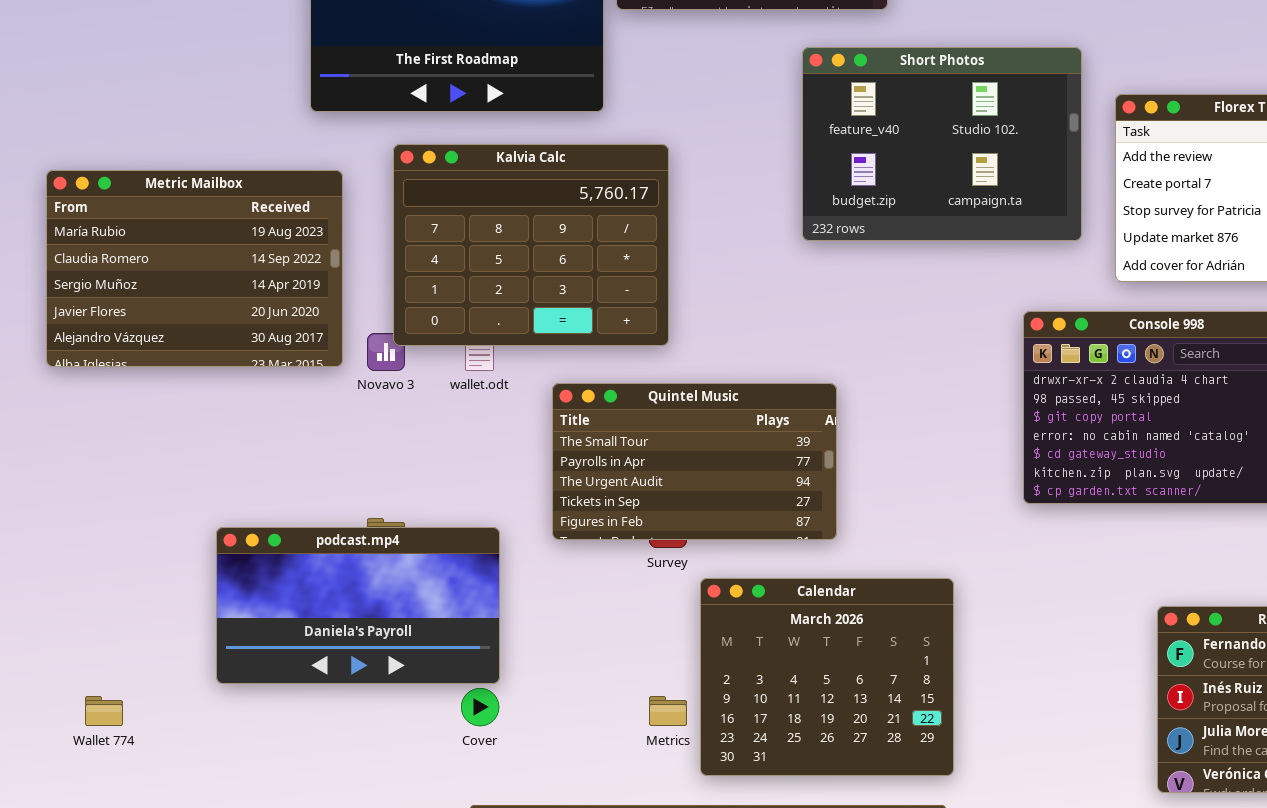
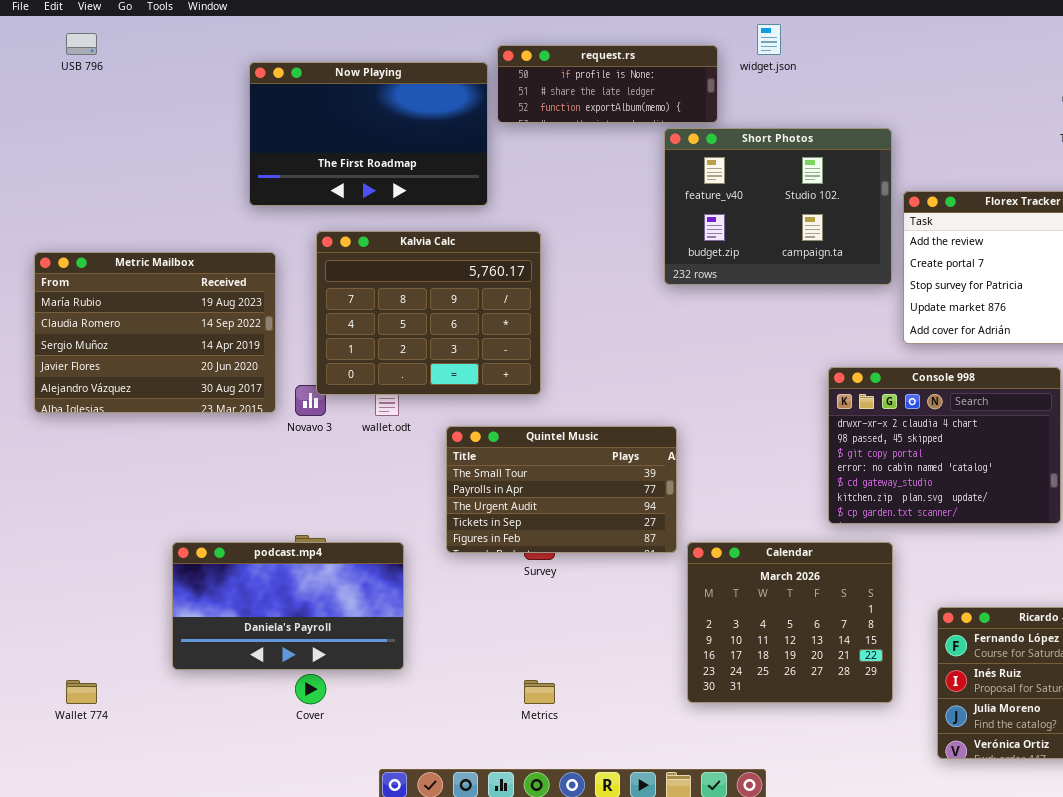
Short Photos: [802,47,1082,241] -> [664,128,892,285], moved
Calendar: [700,578,954,776] -> [687,542,893,703], moved
Cover: [461,688,499,726] -> [295,674,326,704], moved

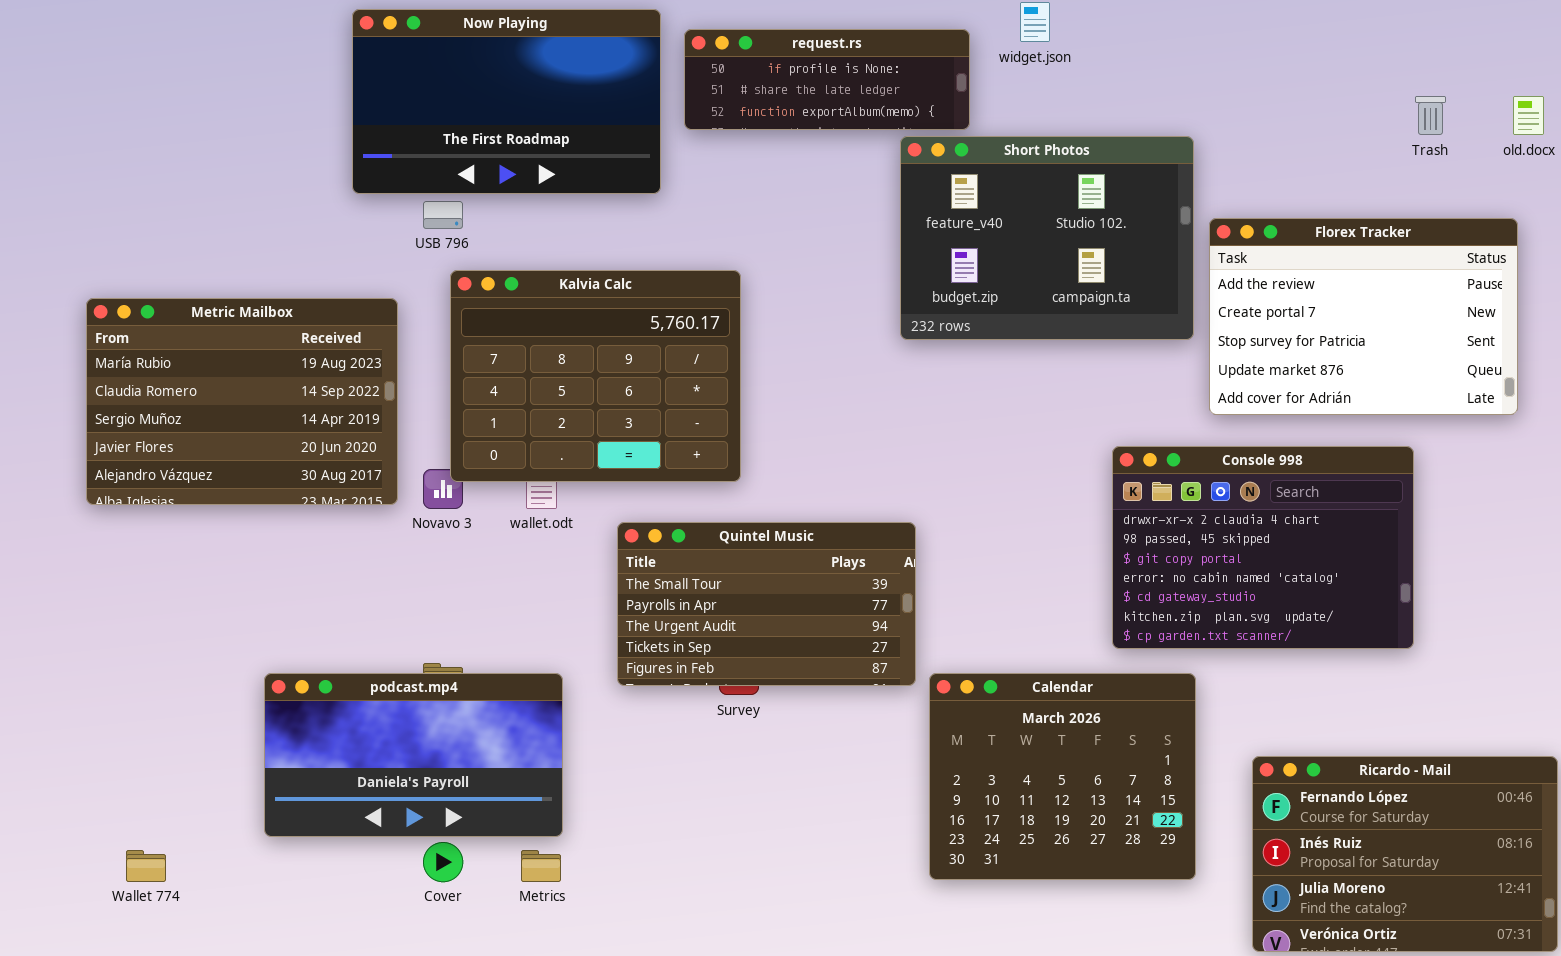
USB 796: [66,33,97,55] -> [423,201,463,229], moved
Now Playing: [249,62,488,206] -> [352,9,661,194], moved
Metrics: [524,680,555,704] -> [521,850,561,882], moved

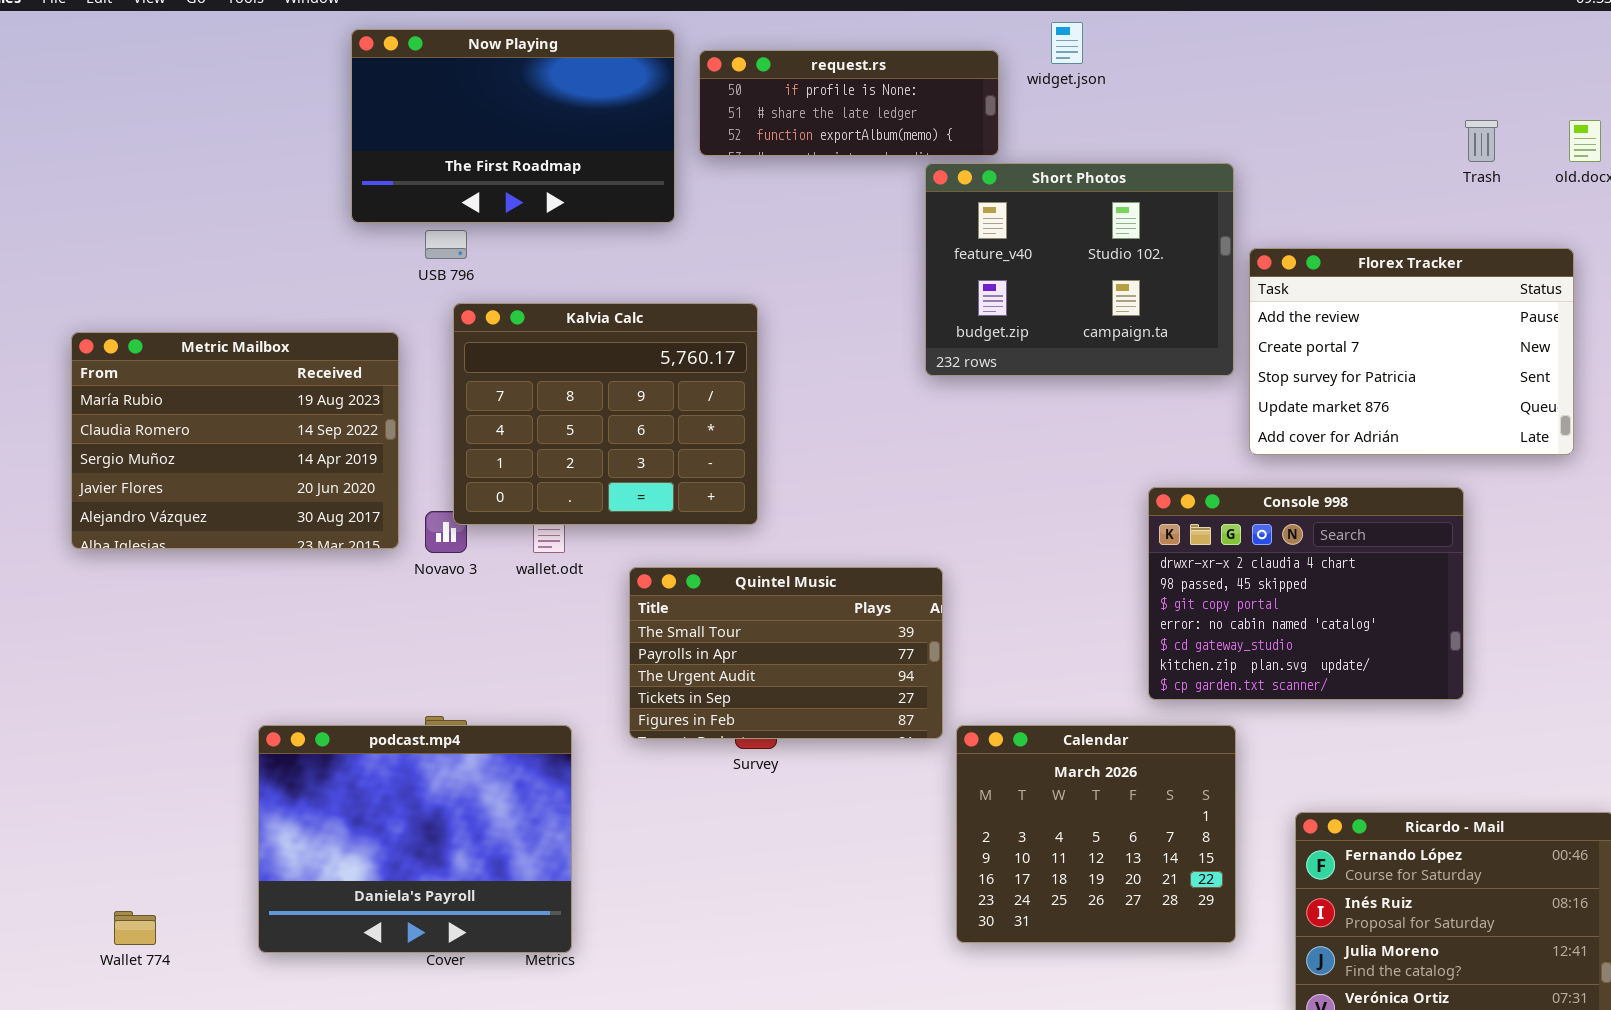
podcast.mp4: [264,673,563,837] -> [258,725,572,953], resized

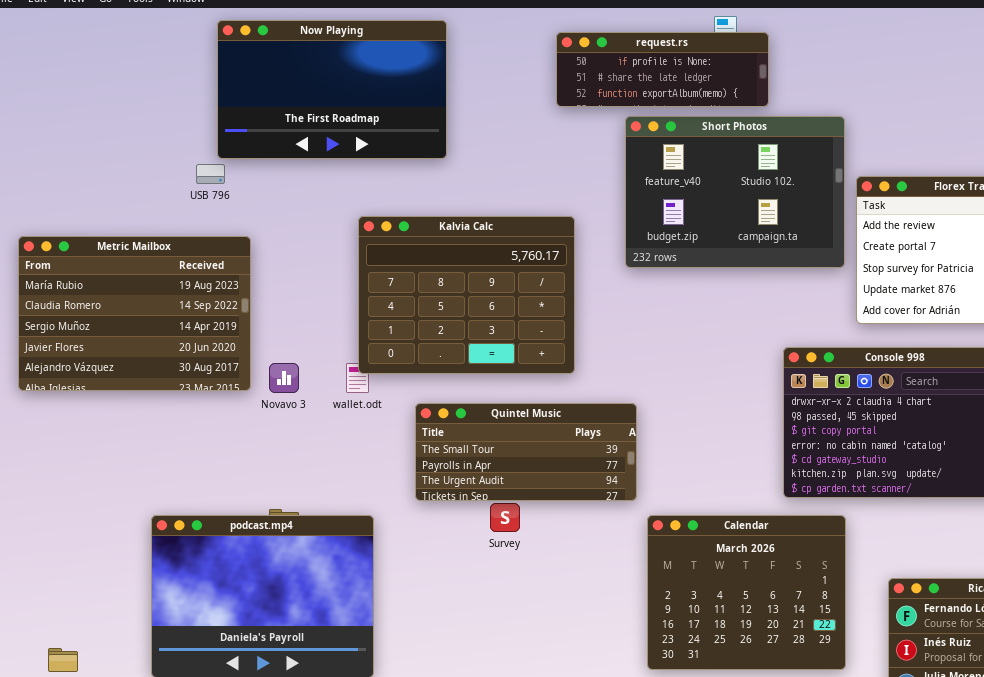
request.rs: [699,50,999,156] -> [556,32,769,107], moved
USB 796: [425,230,467,259] -> [196,164,225,184], moved
Kalvia Calc: [453,303,758,525] -> [358,216,575,374], moved
Quintel Music: [629,567,943,739] -> [415,403,637,501], resized

